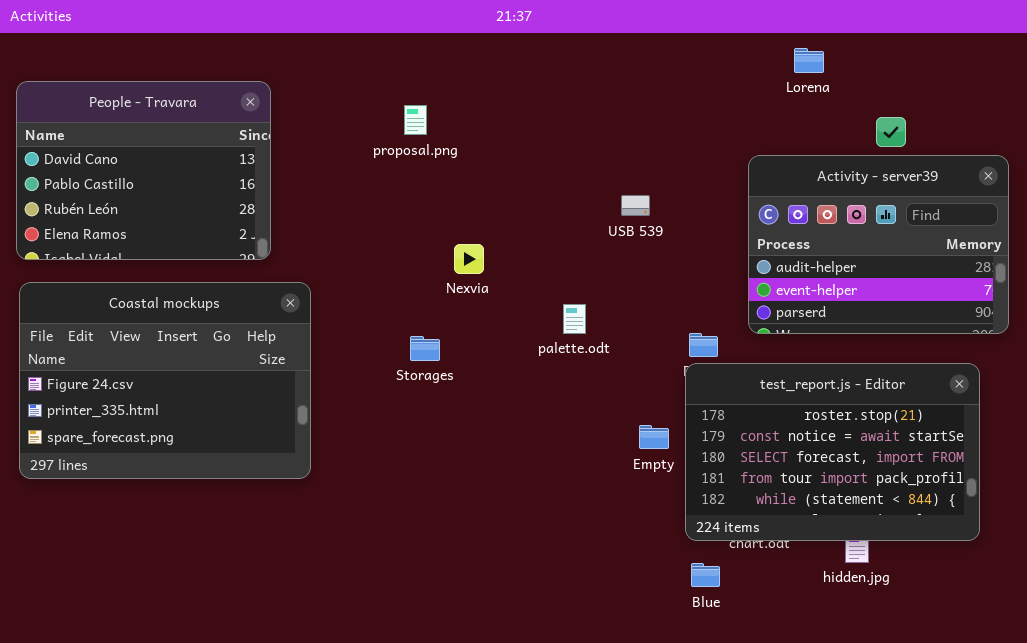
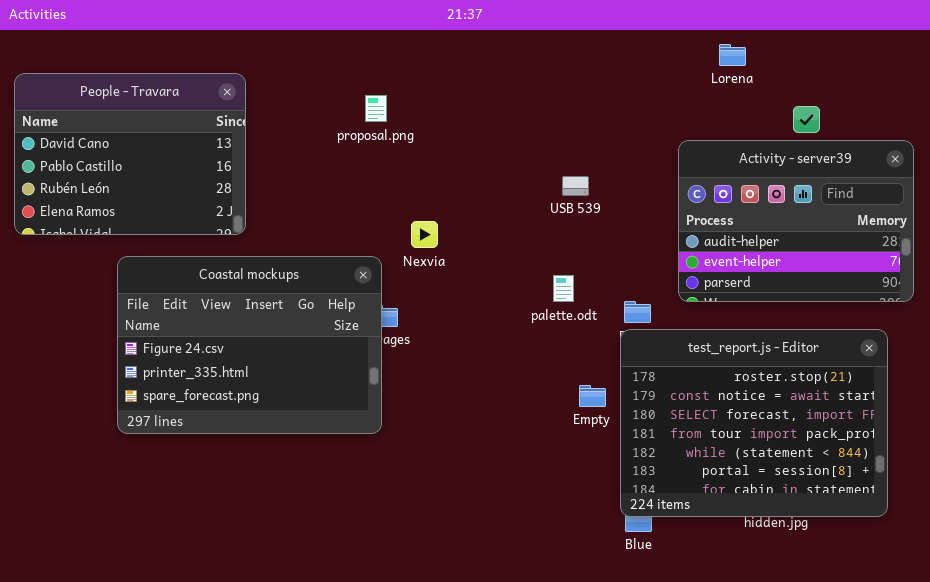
Coastal mockups: [19,282,311,479] -> [117,256,382,434], moved
palette.odt: [563,304,586,334] -> [553,275,574,302], moved
test_report.js - Editor: [685,363,980,541] -> [620,329,888,517], resized

